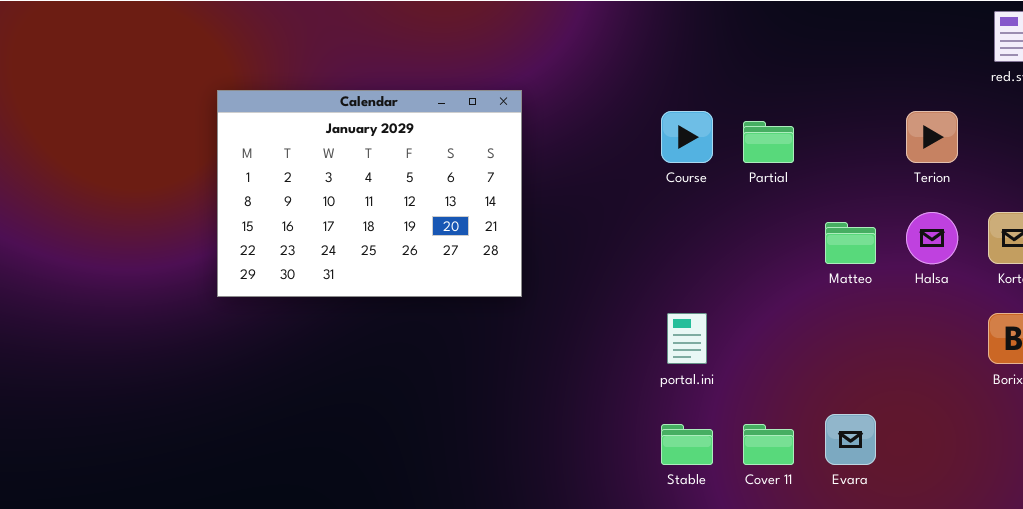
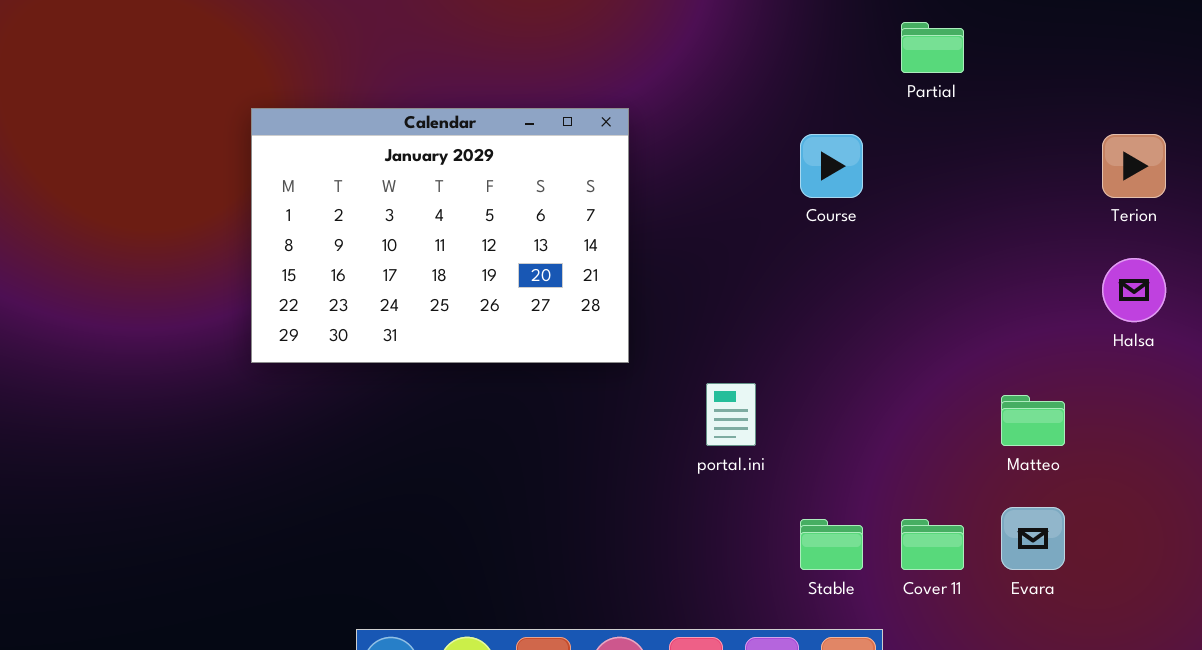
Partial: [743,121,794,163] -> [901,22,964,73], moved
Matteo: [825,222,876,264] -> [1001,395,1065,446], moved
portal.ini: [667,313,707,364] -> [706,383,756,446], moved

